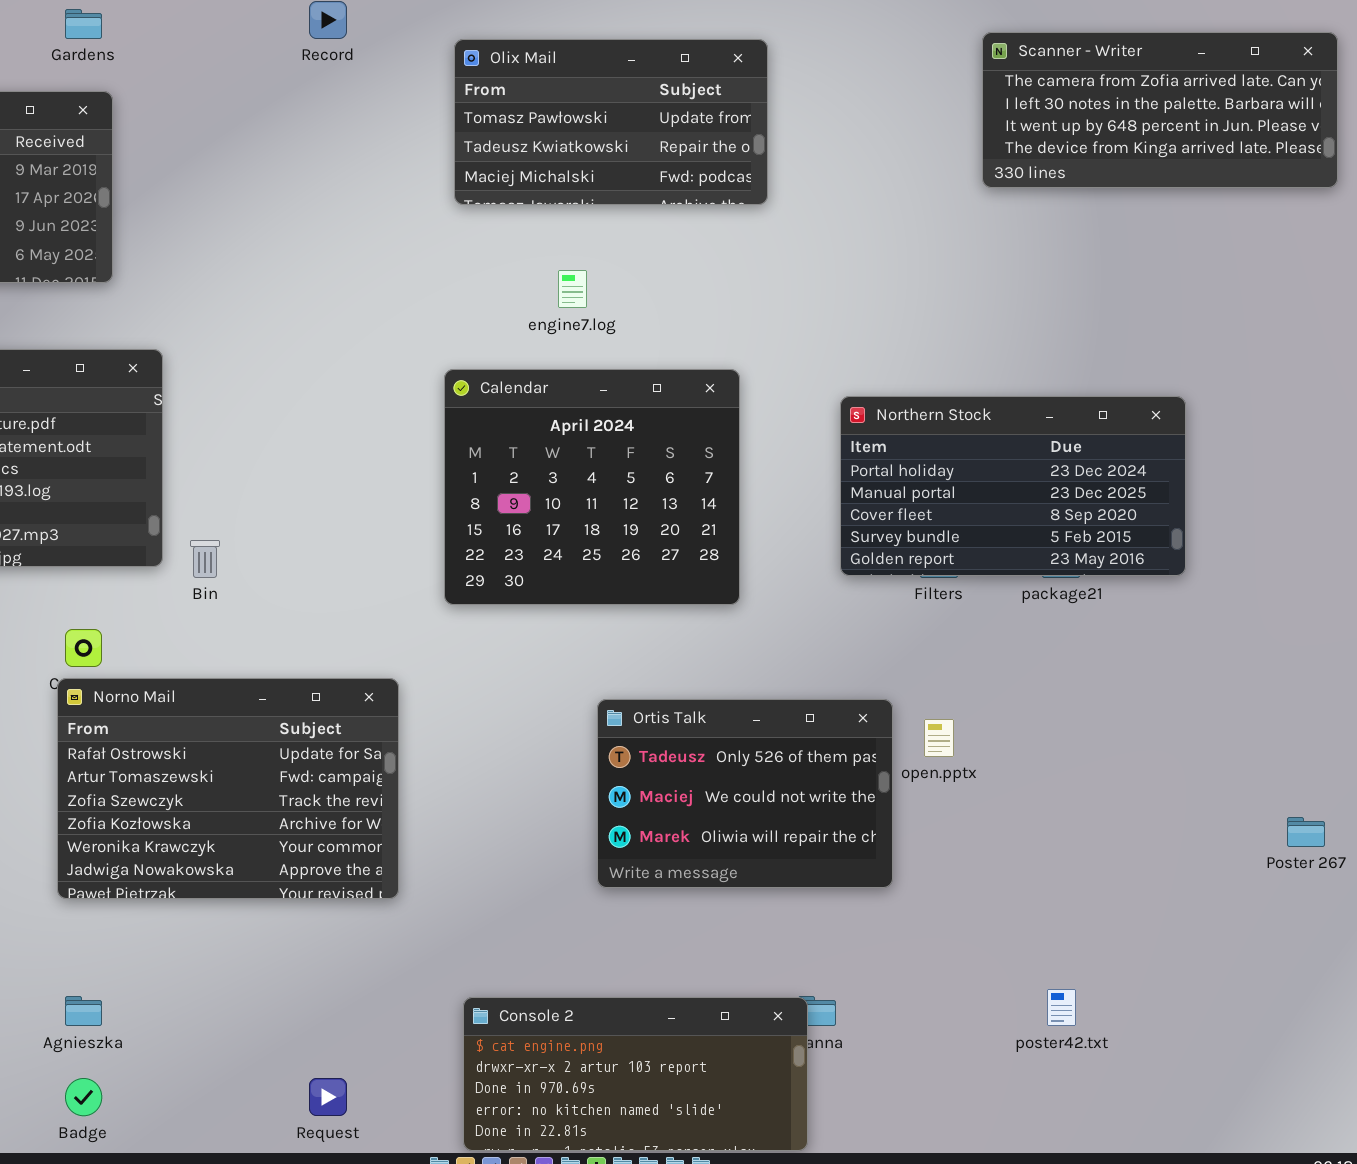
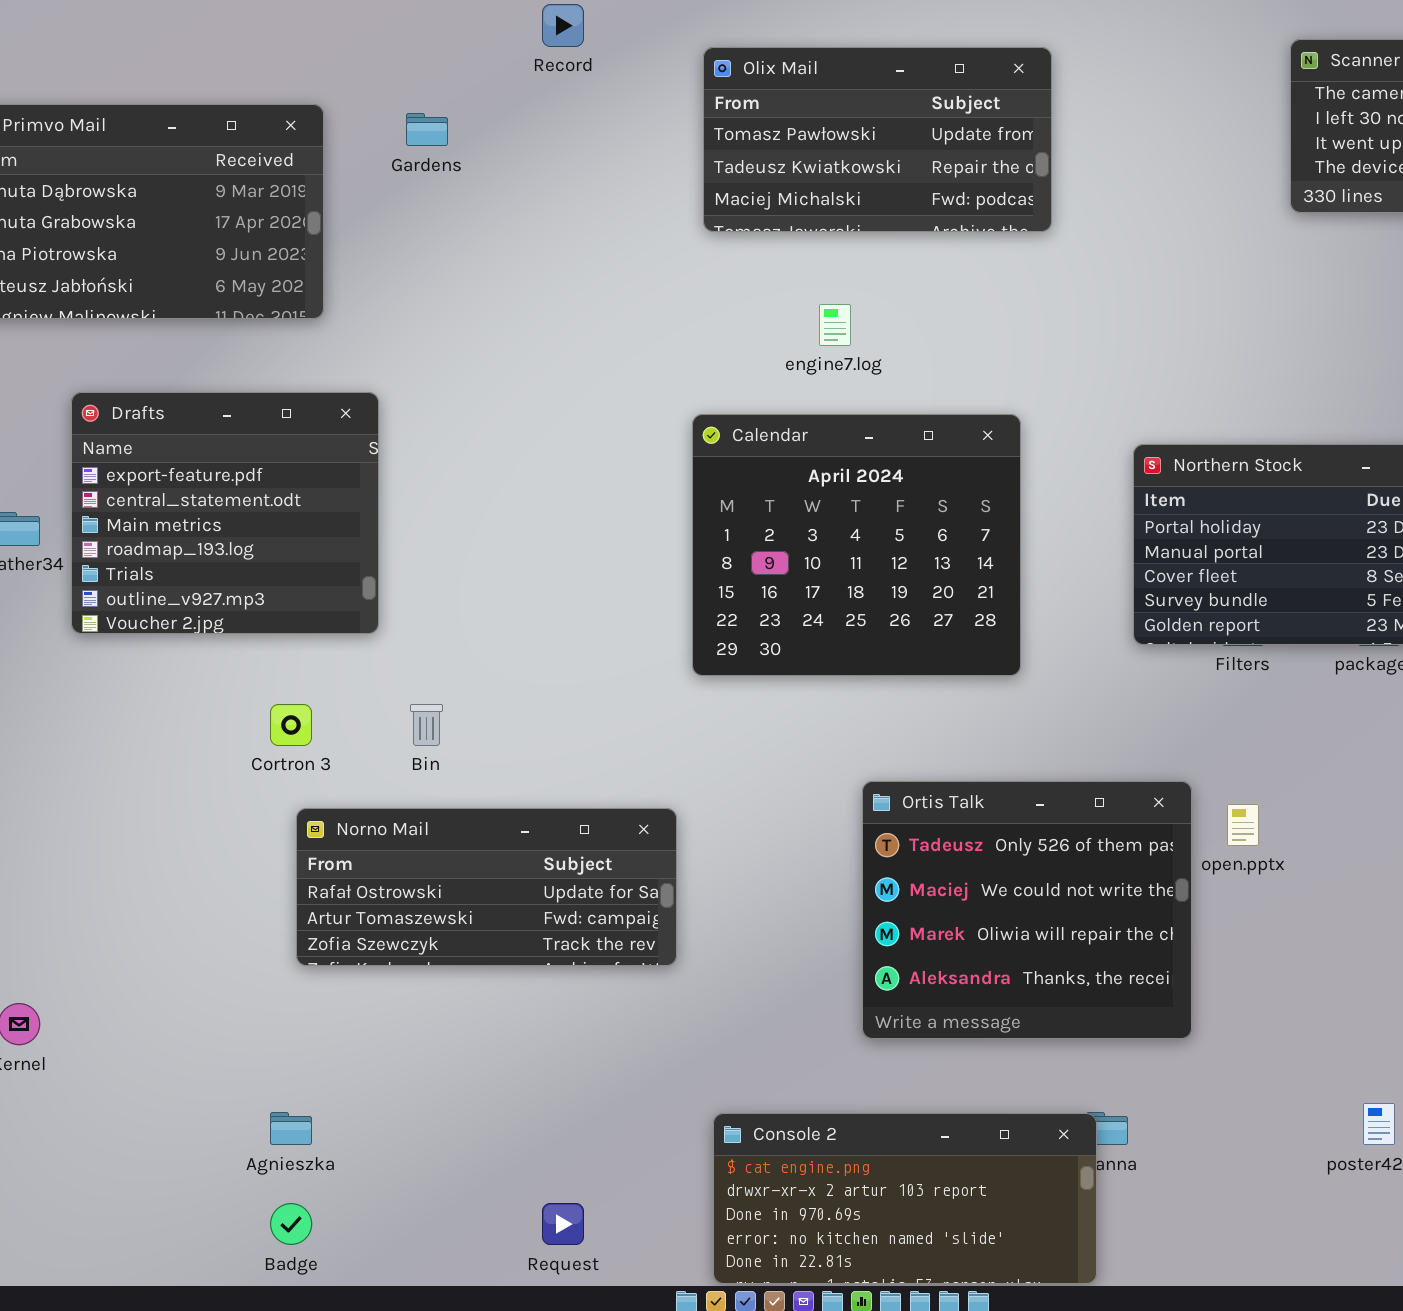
Gardens: [65,9,102,39] -> [406,113,448,146], moved
Bin: [190,540,220,578] -> [410,704,443,746], moved
Norno Mail: [57,678,399,899] -> [296,808,677,966], moved, resized
Ortis Talk: [597,699,893,888] -> [862,781,1192,1039], resized

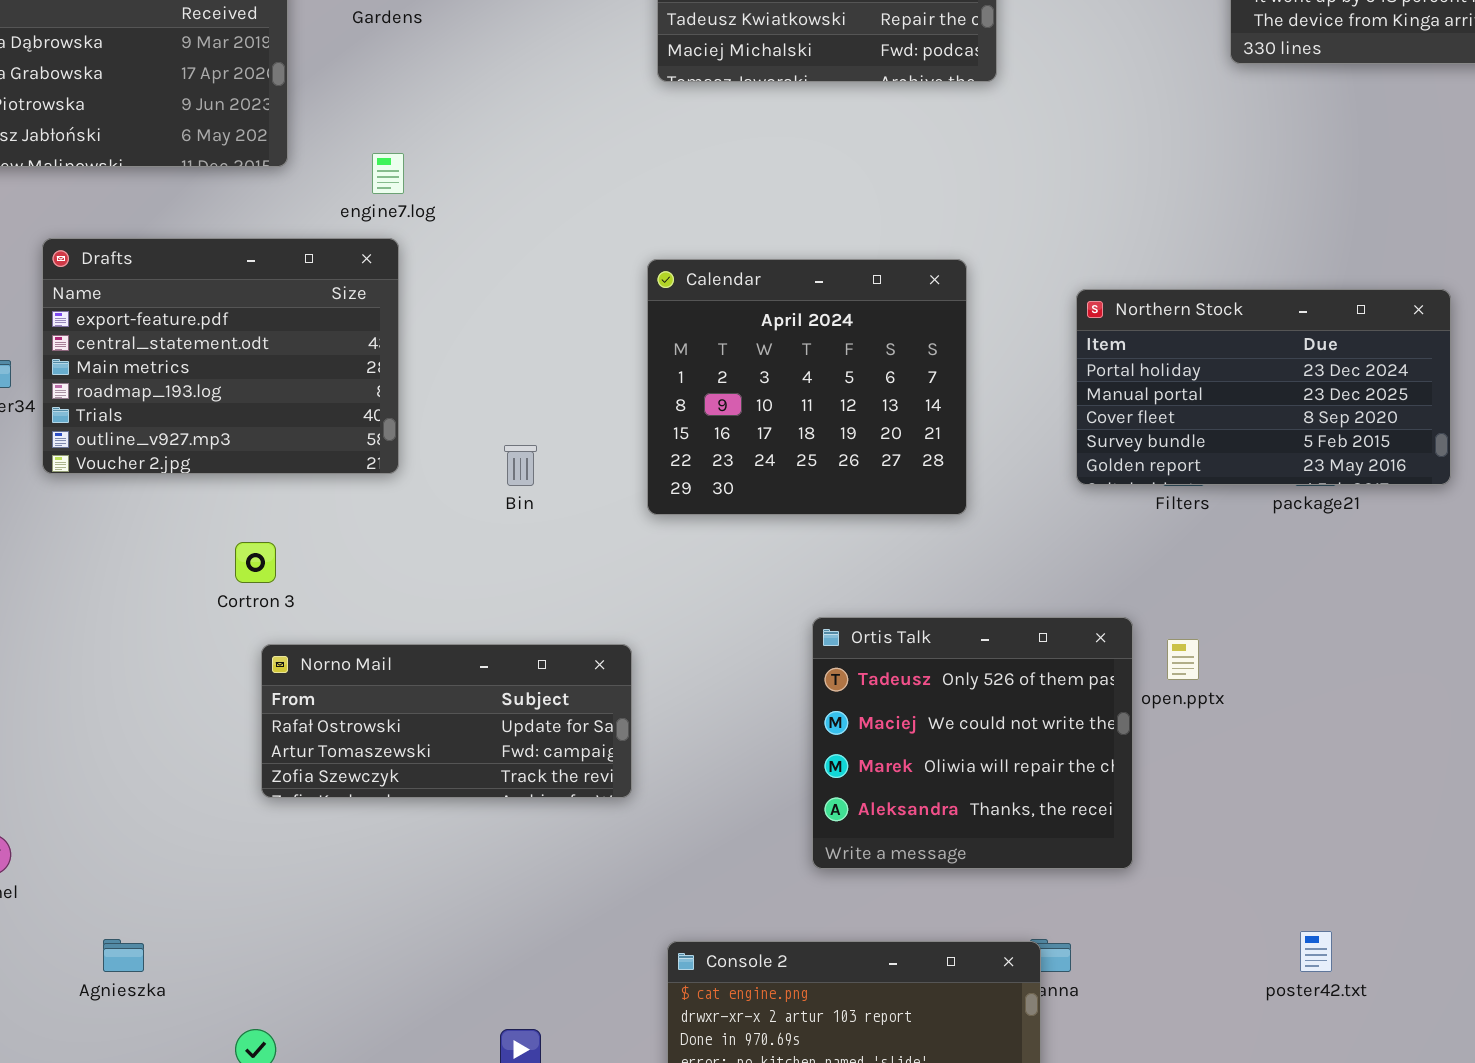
engine7.log: [819,304,851,346] -> [372,153,404,194], moved
Drafts: [71,392,379,634] -> [42,238,399,474], resized
Bin: [410,704,443,746] -> [504,445,537,486], moved
Agnieszka: [270,1112,312,1145] -> [103,939,144,972], moved

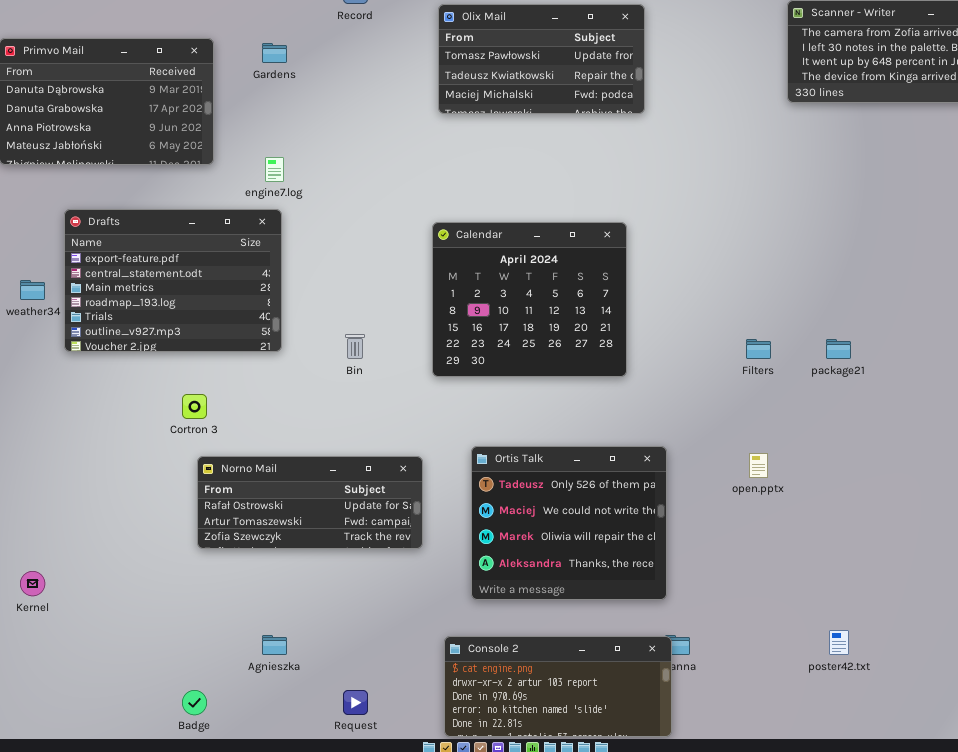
Northern Stock: [1076,289,1451,485] -> none, closed
Ortis Talk: [812,617,1133,869] -> [471,446,667,600], moved
Agnieszka: [103,939,144,972] -> [262,635,287,655], moved

